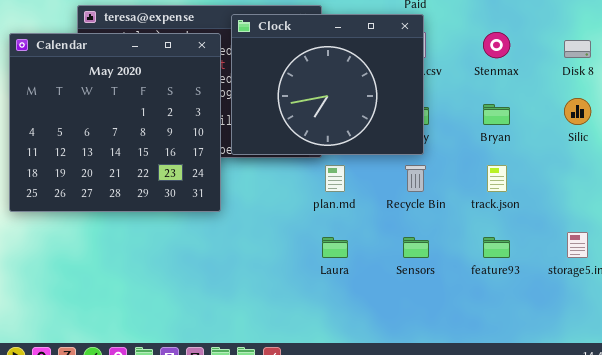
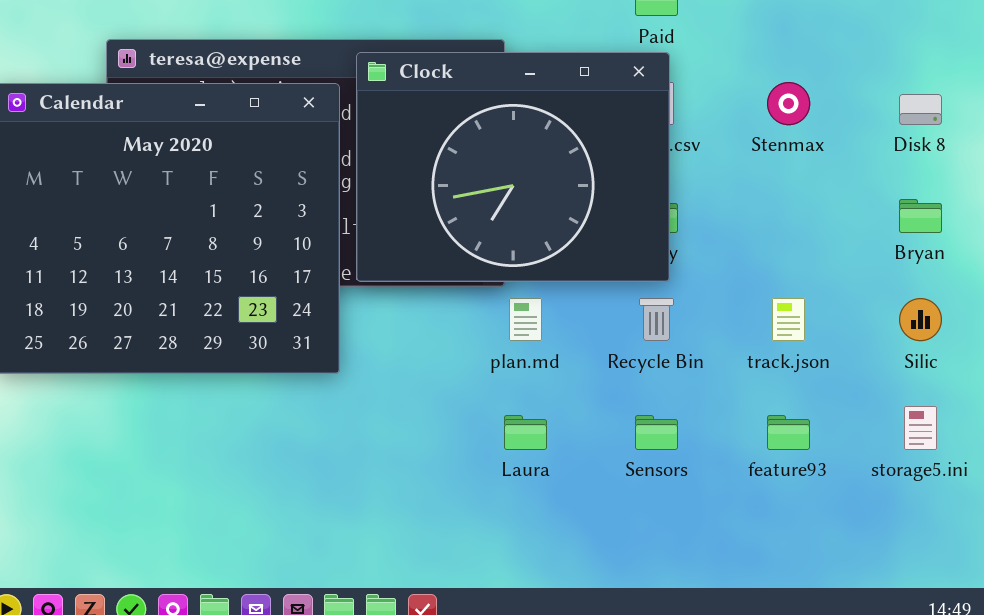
Silic: [564,98,591,125] -> [899,298,942,341], moved
Bryan: [483,104,510,125] -> [899,199,942,233], moved

